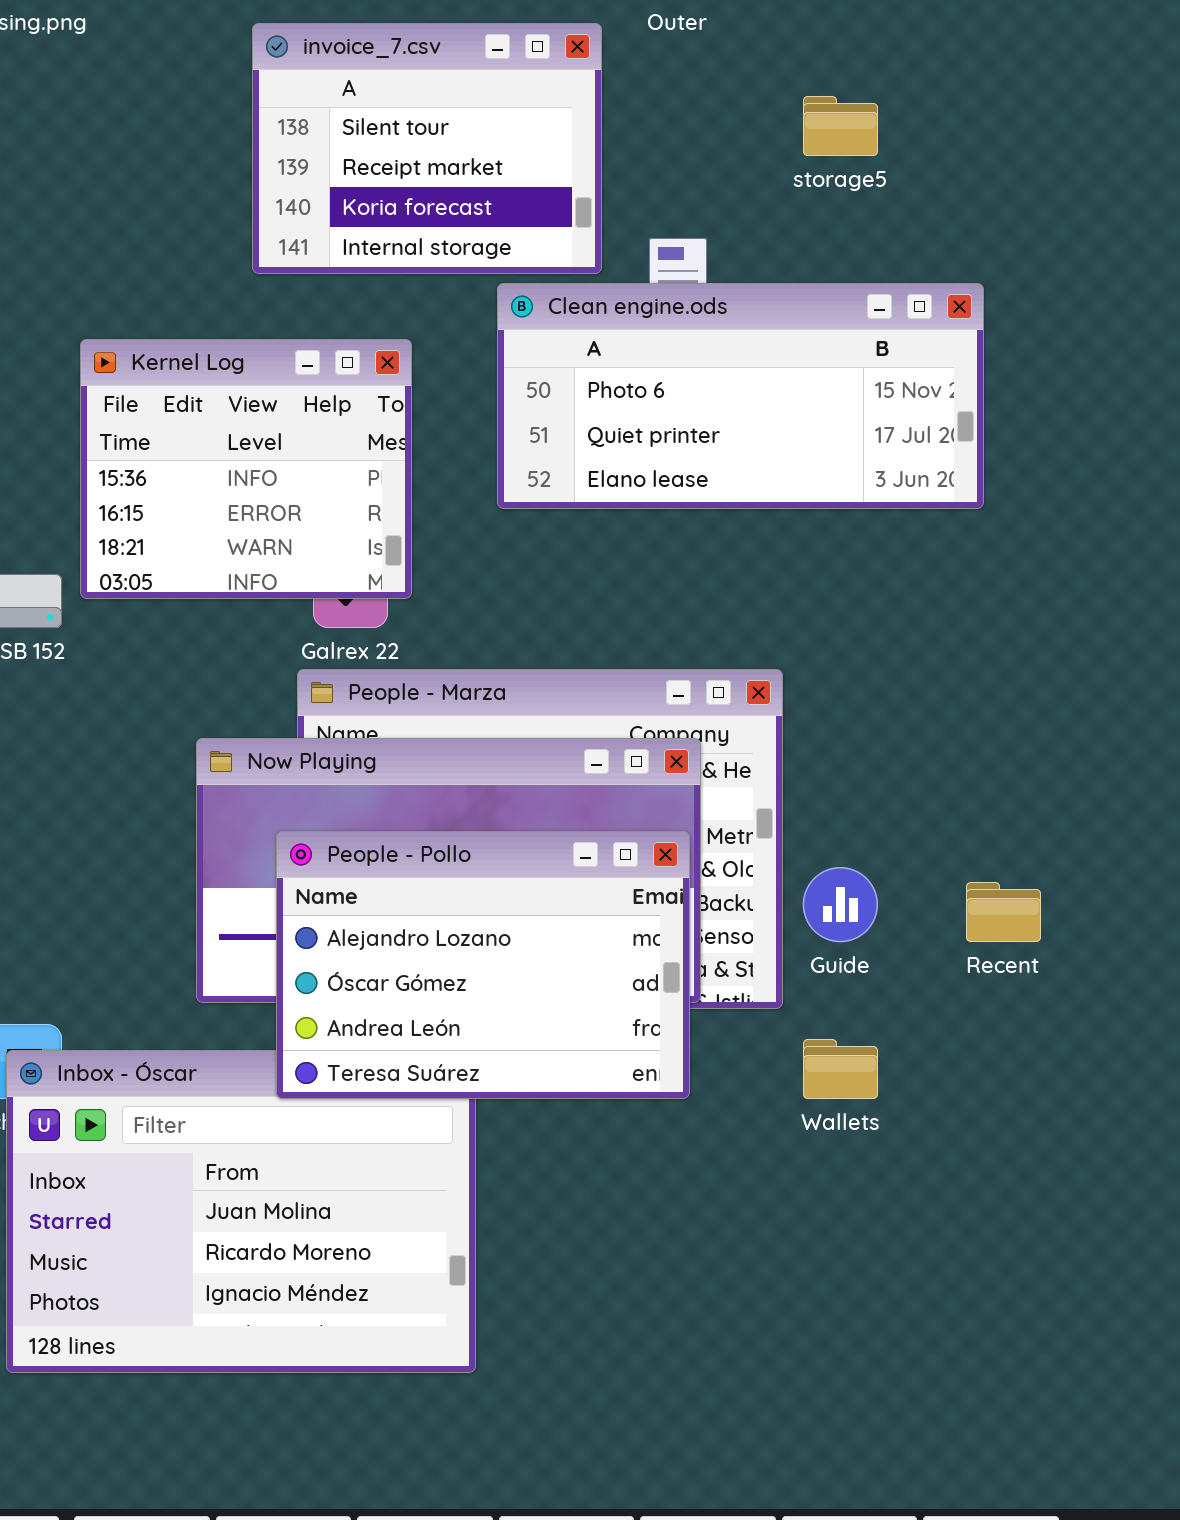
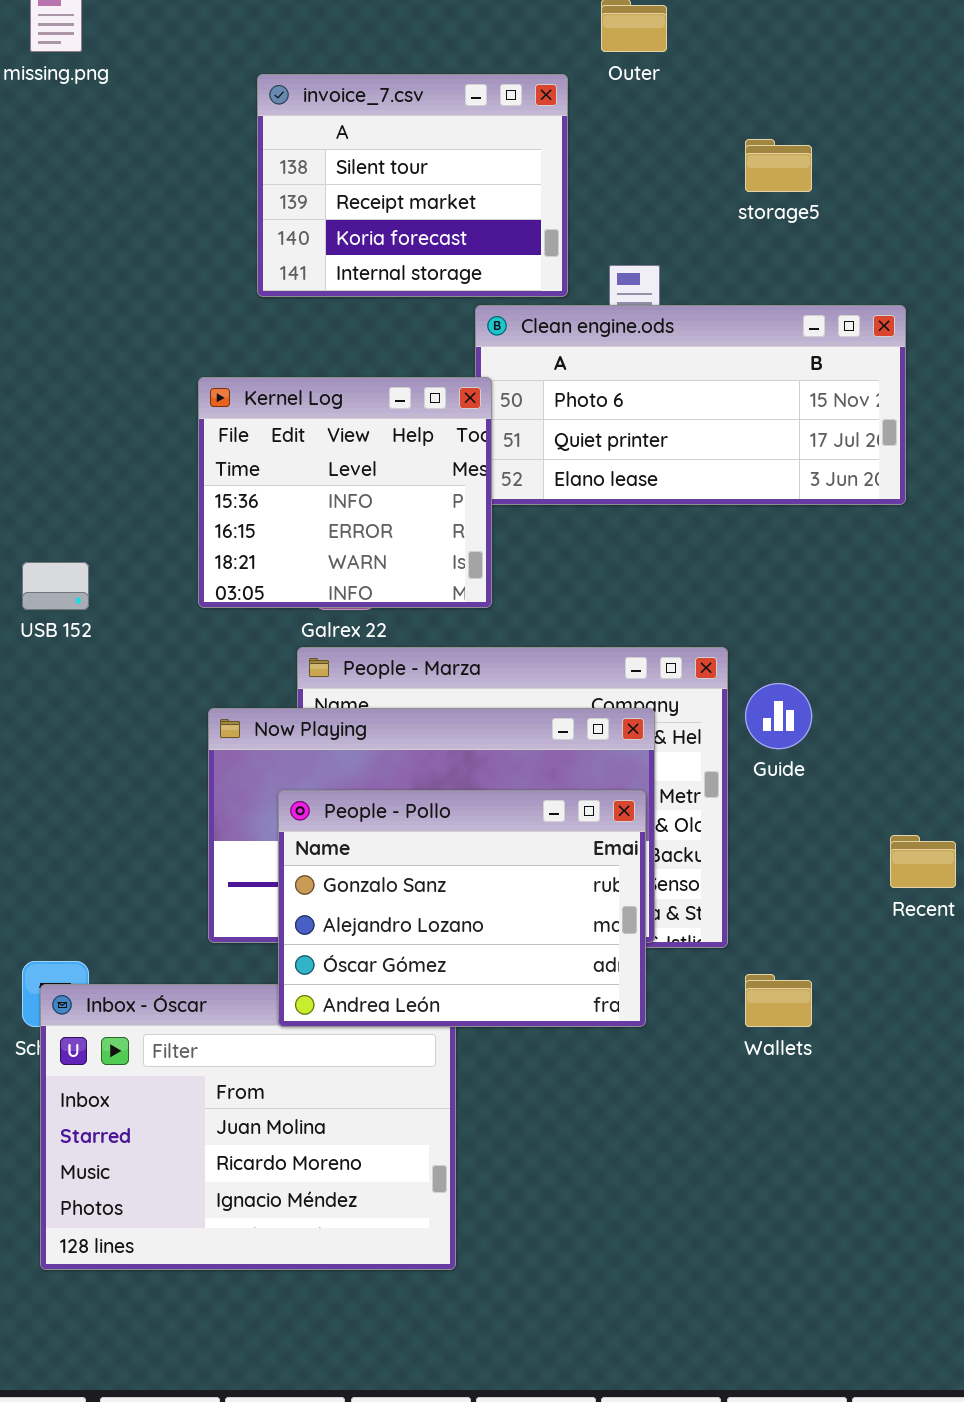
Kernel Log: [80,339,412,599] -> [198,377,492,608], moved
People - Pollo: [276,831,690,1099] -> [278,790,646,1027], scrolled up 1 row
Guide: [803,867,878,942] -> [745,683,812,749], moved

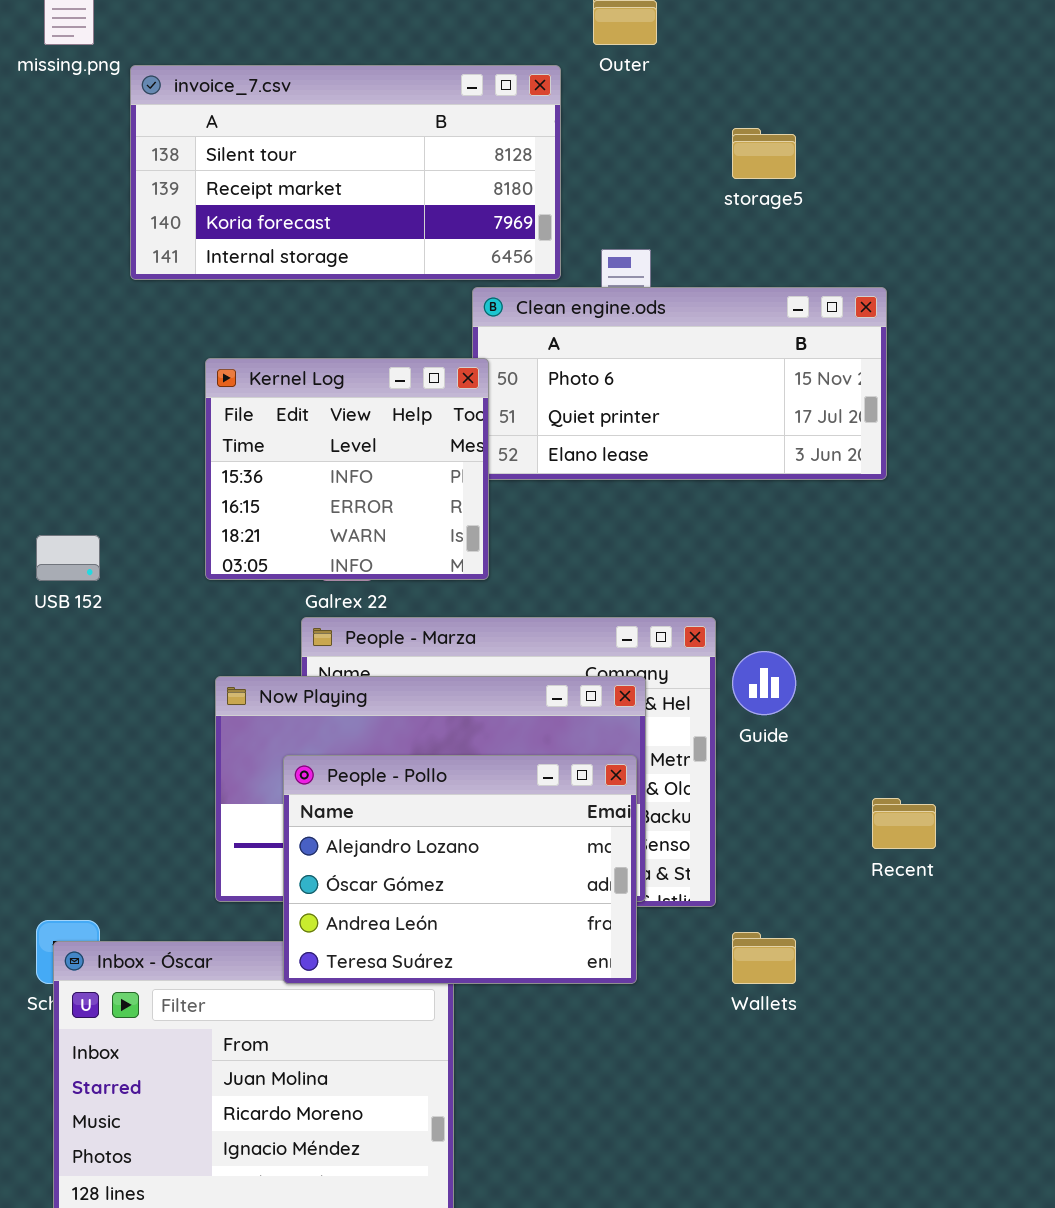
invoice_7.csv: [257,74,568,297] -> [130,65,561,280], resized
People - Pollo: [278,790,646,1027] -> [283,755,637,984], scrolled down 1 row

